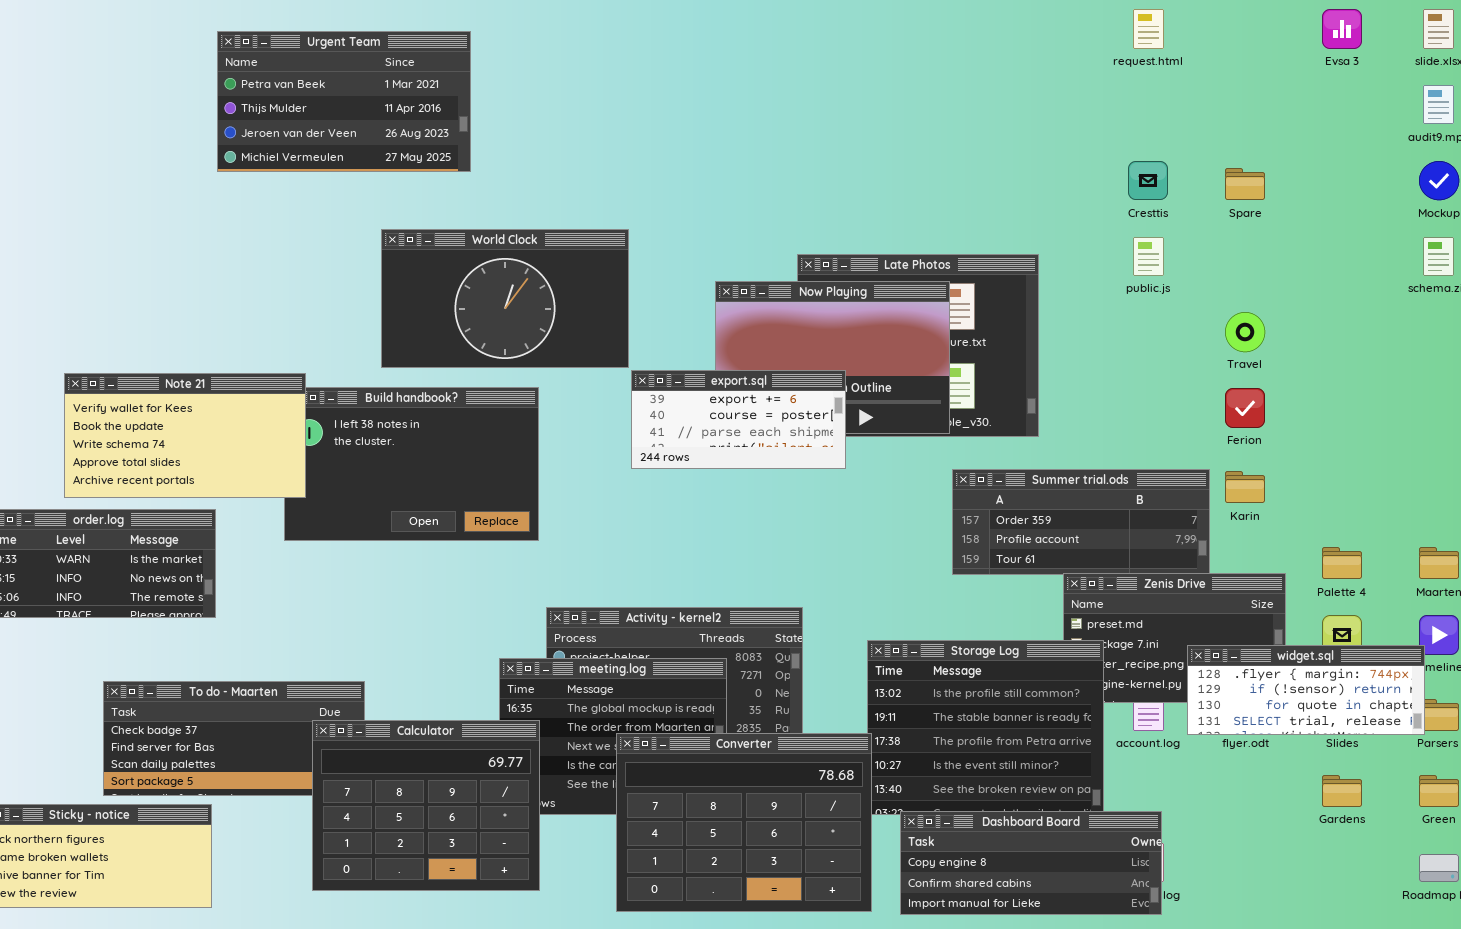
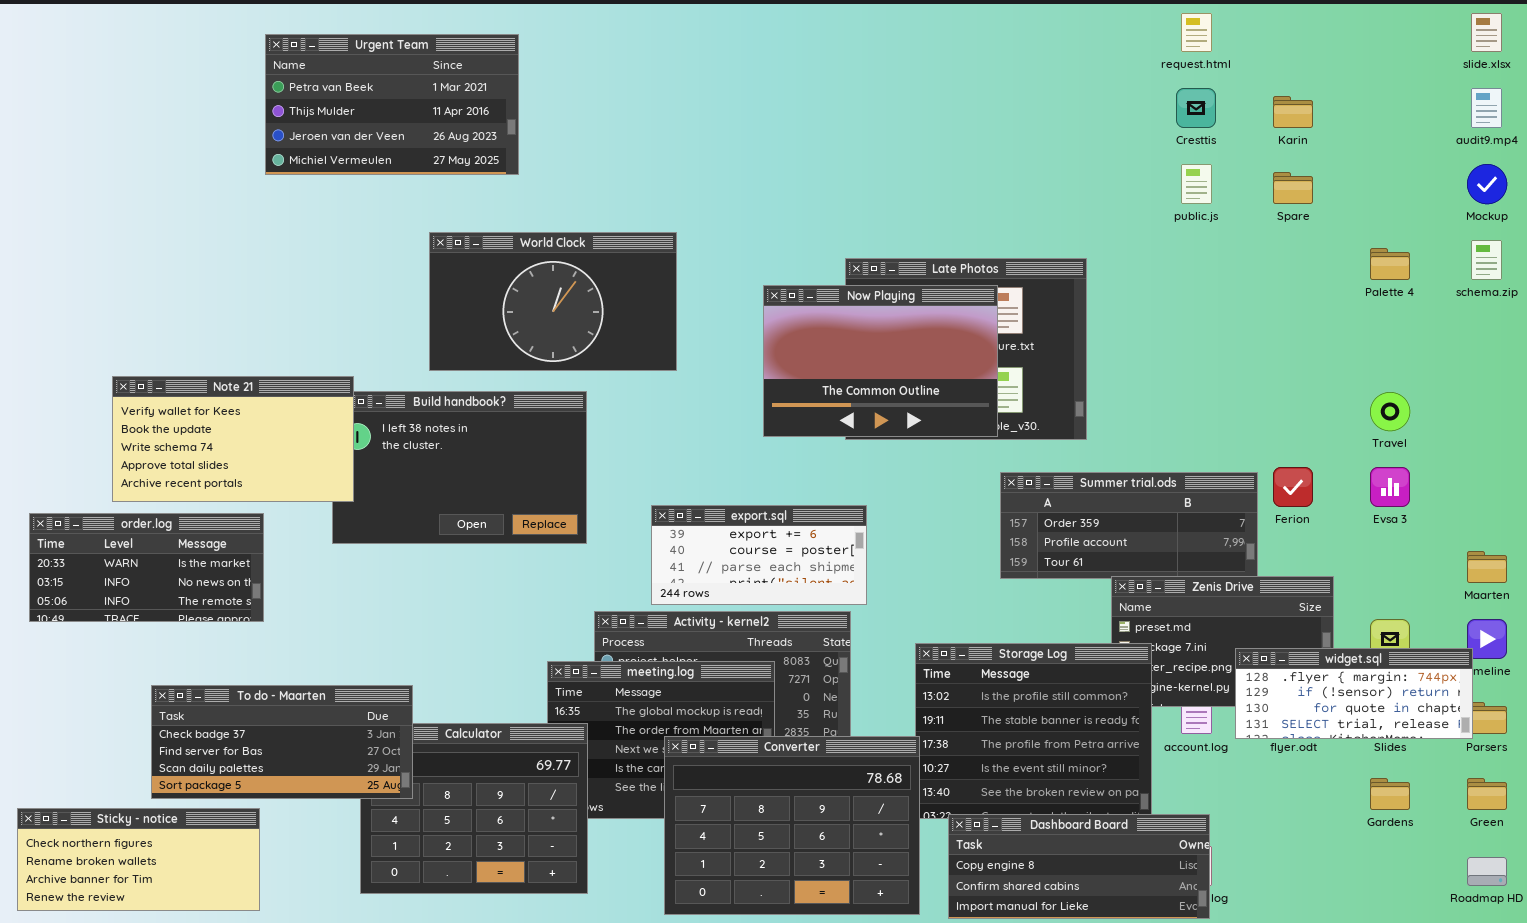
Evsa 3: [1322,9,1362,49] -> [1370,467,1410,507], moved
Cresttis: [1128,161,1168,200] -> [1176,88,1216,128], moved
public.js: [1133,237,1164,276] -> [1181,164,1212,204], moved
Travel: [1225,312,1265,352] -> [1370,392,1410,431], moved
export.sql: [631,370,846,469] -> [651,505,867,605], moved
Ferion: [1225,388,1265,428] -> [1273,467,1313,507], moved
Karin: [1225,471,1265,503] -> [1273,96,1313,128], moved
Palette 4: [1322,547,1362,579] -> [1370,248,1410,280], moved
To do - Maarten: [103,681,365,796] -> [151,685,413,799], raised

